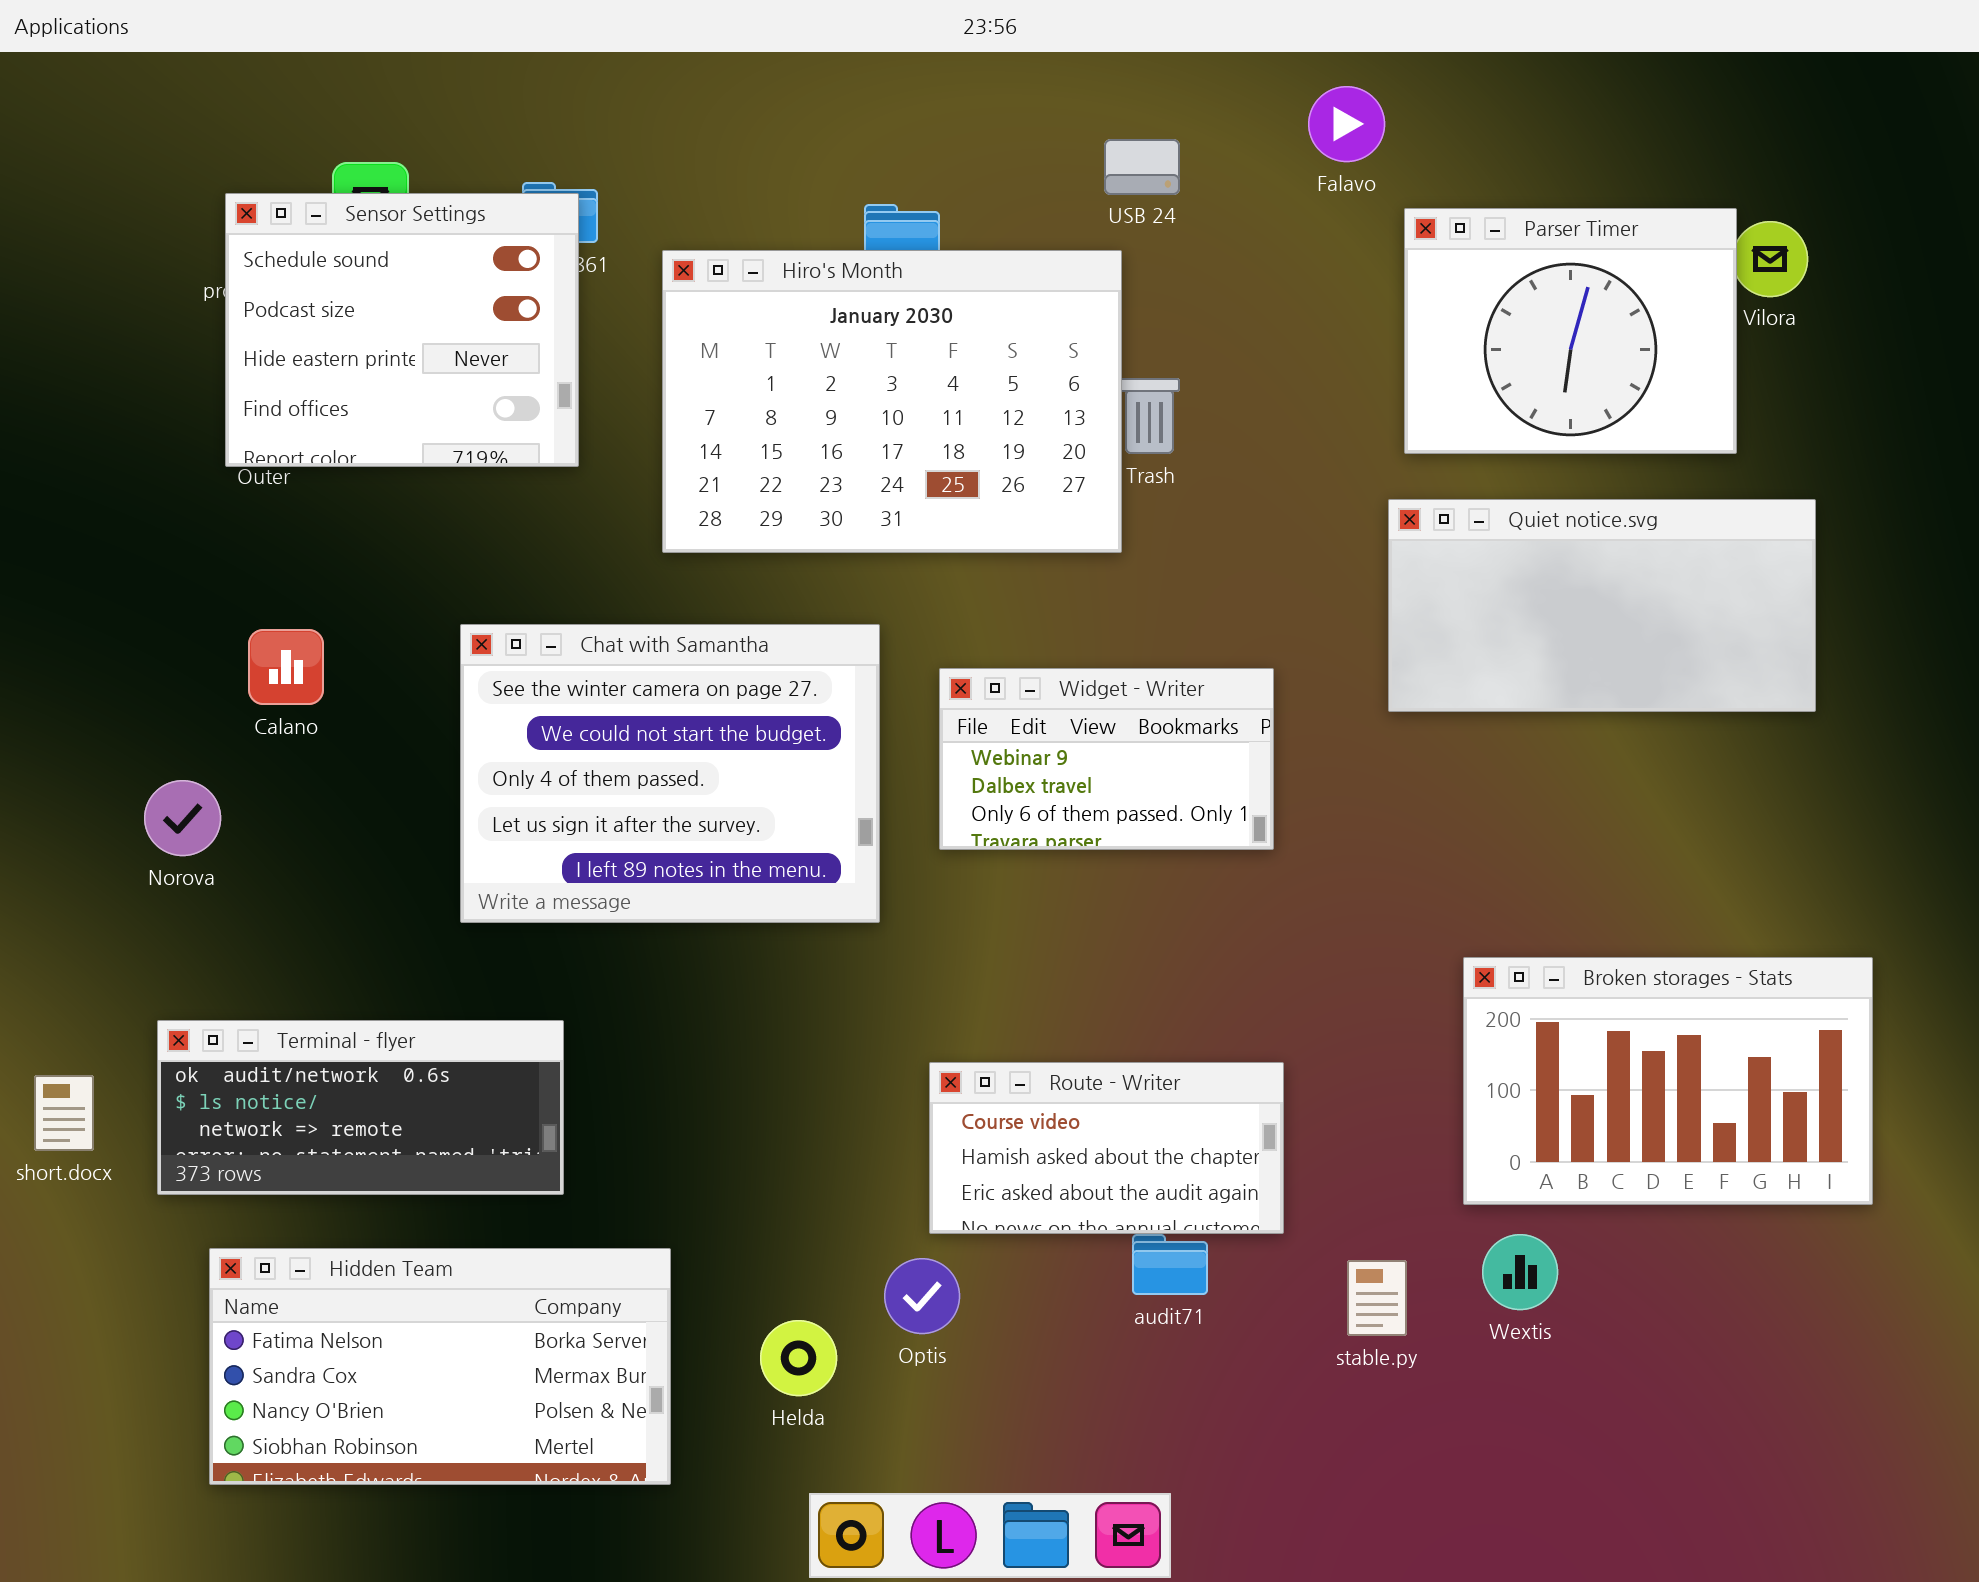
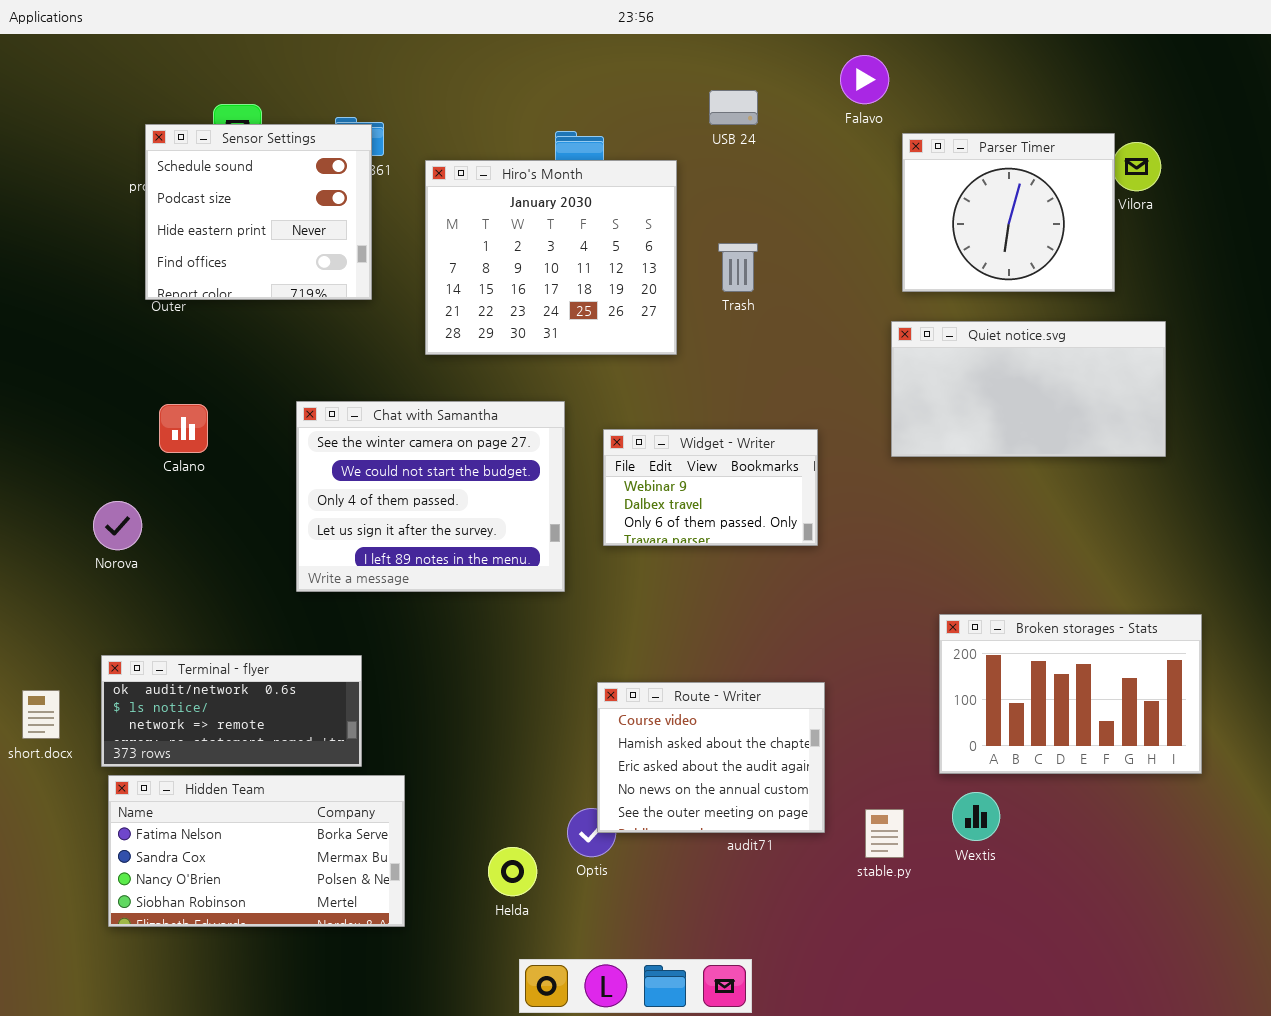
Hiro's Month: [662,250,1122,553] -> [425,160,677,355], resized
Route - Writer: [929,1062,1284,1234] -> [597,682,825,833], resized
Hidden Team: [209,1248,671,1485] -> [108,775,405,927], moved

